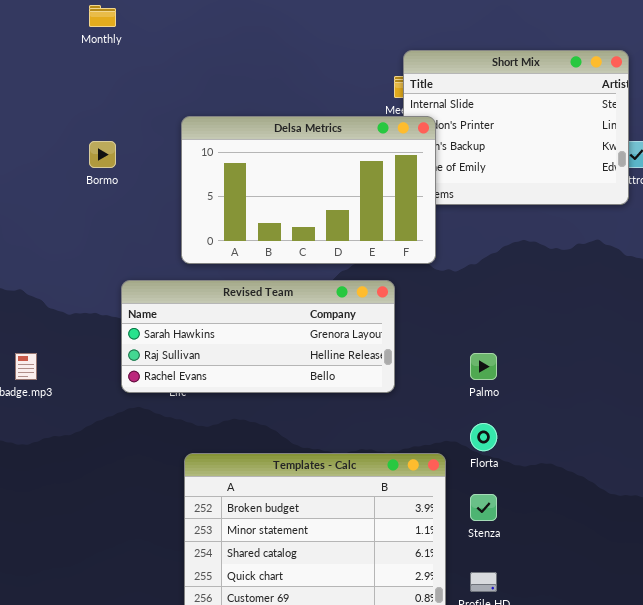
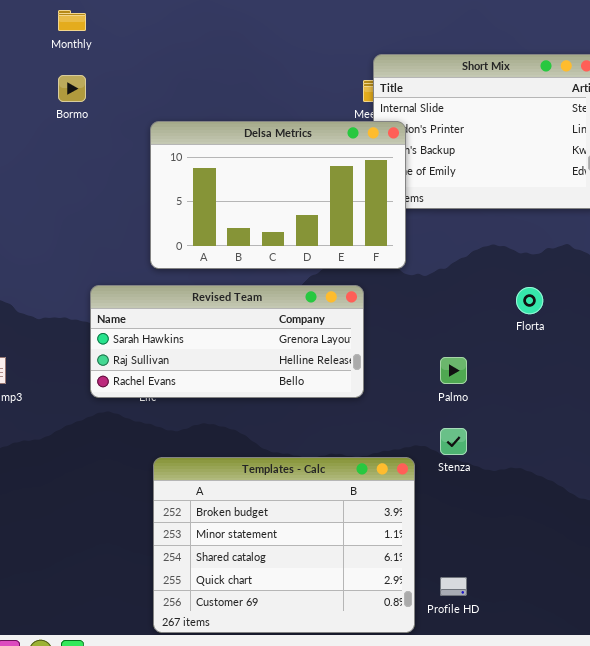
Bormo: [89,141,116,168] -> [58,75,86,102], moved
Florta: [470,423,497,451] -> [516,287,543,314], moved
Stenza: [470,494,497,521] -> [440,428,467,455], moved

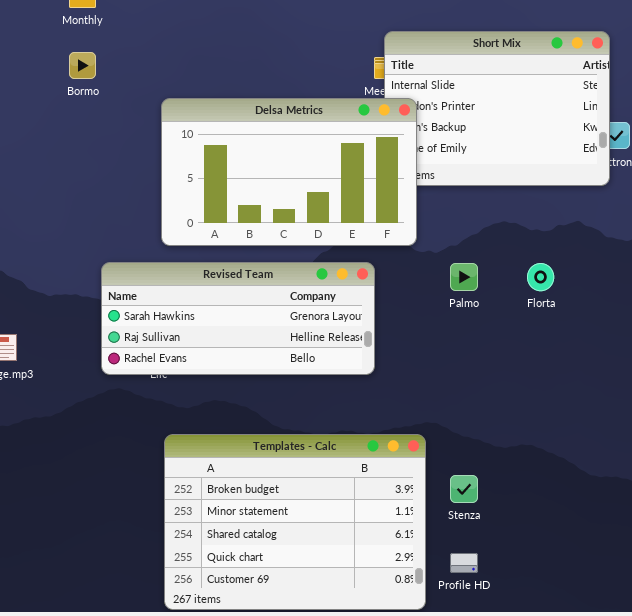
Palmo: [440,357,467,384] -> [450,263,478,291], moved
Stenza: [440,428,467,455] -> [450,475,478,503], moved

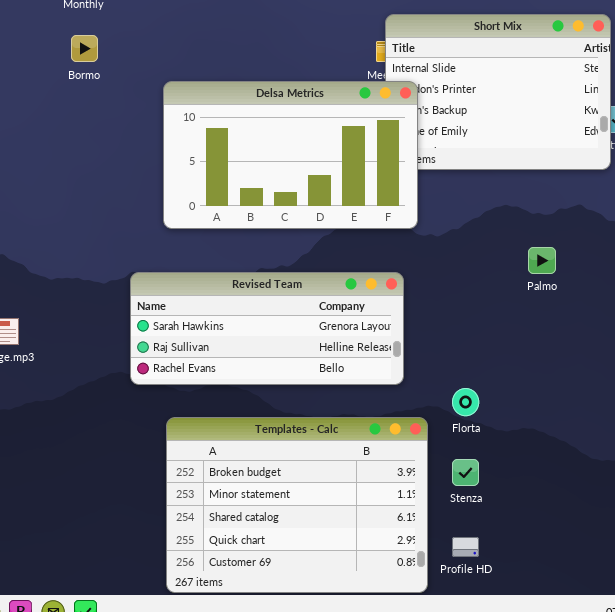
Revised Team: [101,262,375,375] -> [130,272,404,385], moved
Palmo: [450,263,478,291] -> [528,247,556,274], moved
Florta: [527,263,554,291] -> [452,388,479,416], moved

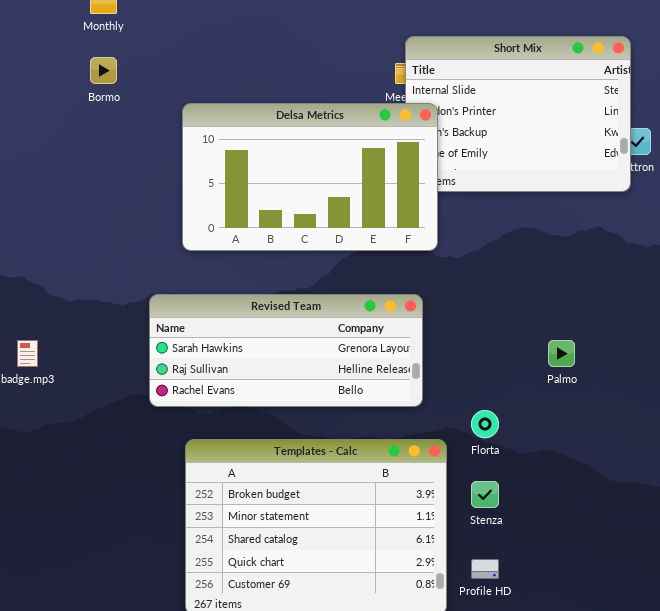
Palmo: [528,247,556,274] -> [548,340,575,367], moved

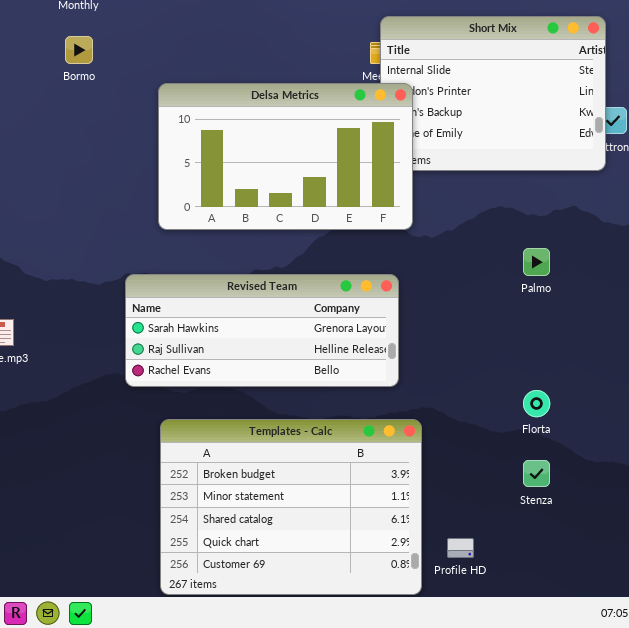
Palmo: [548,340,575,367] -> [523,248,550,276], moved
Florta: [471,410,499,438] -> [523,390,550,417], moved
Stenza: [471,481,499,508] -> [523,460,550,487], moved

